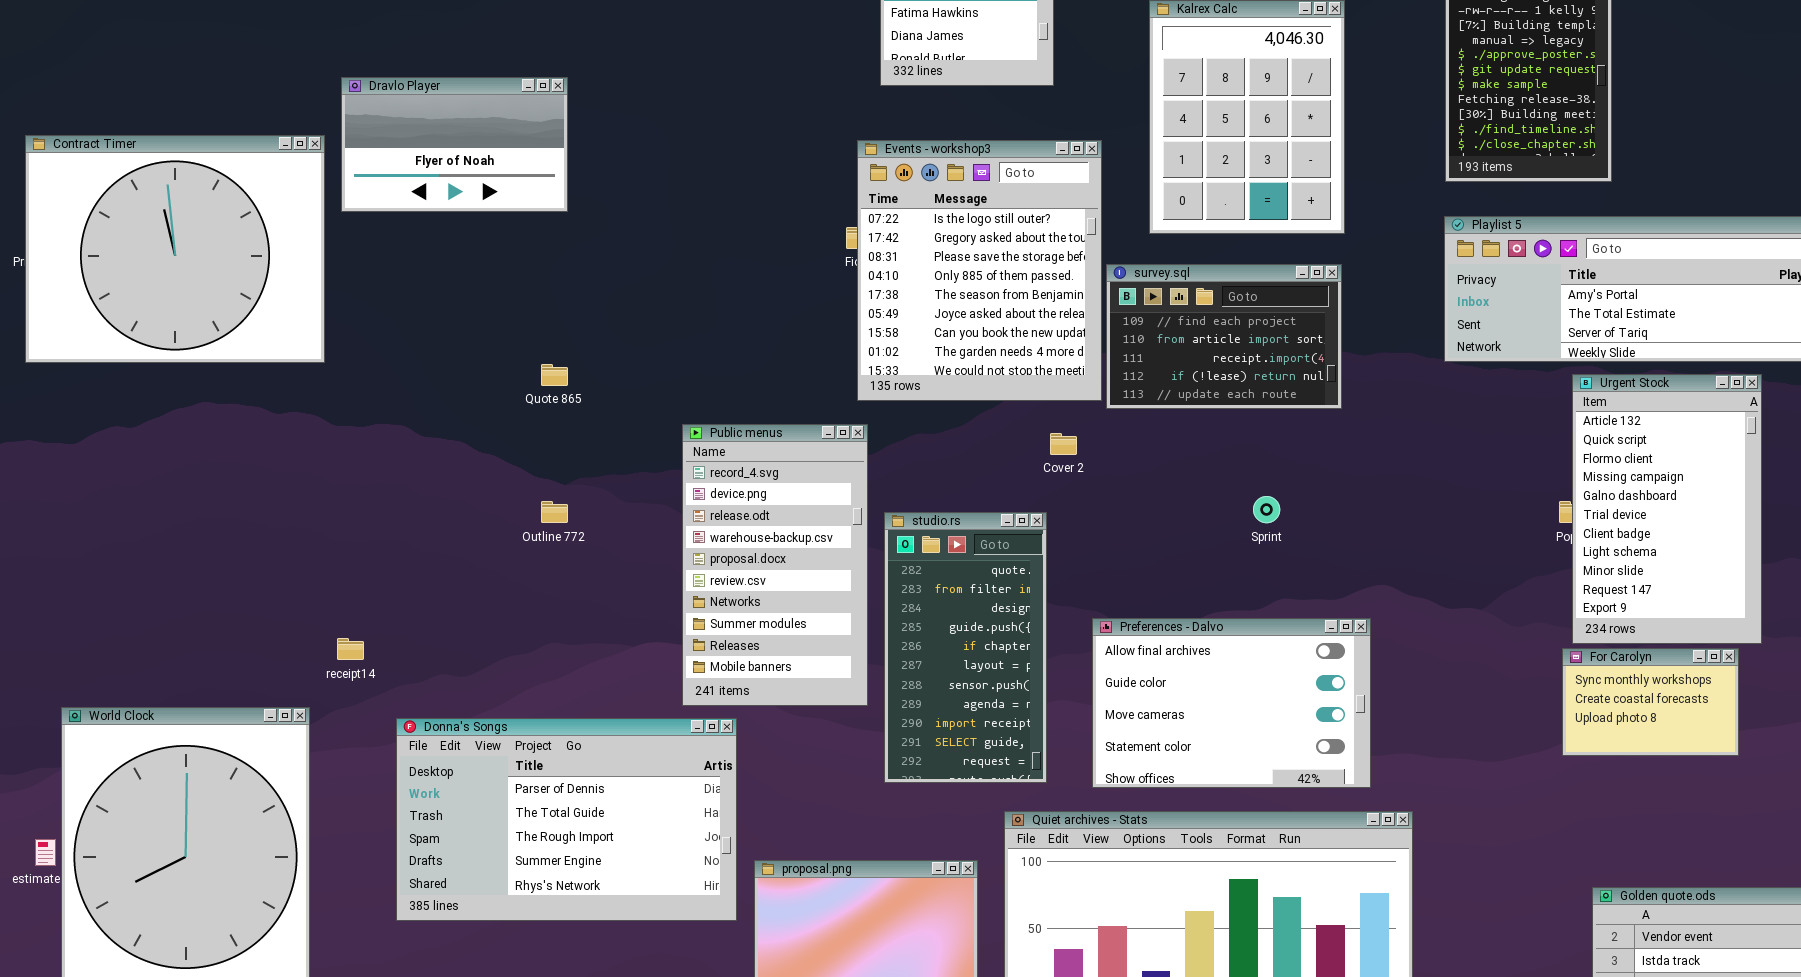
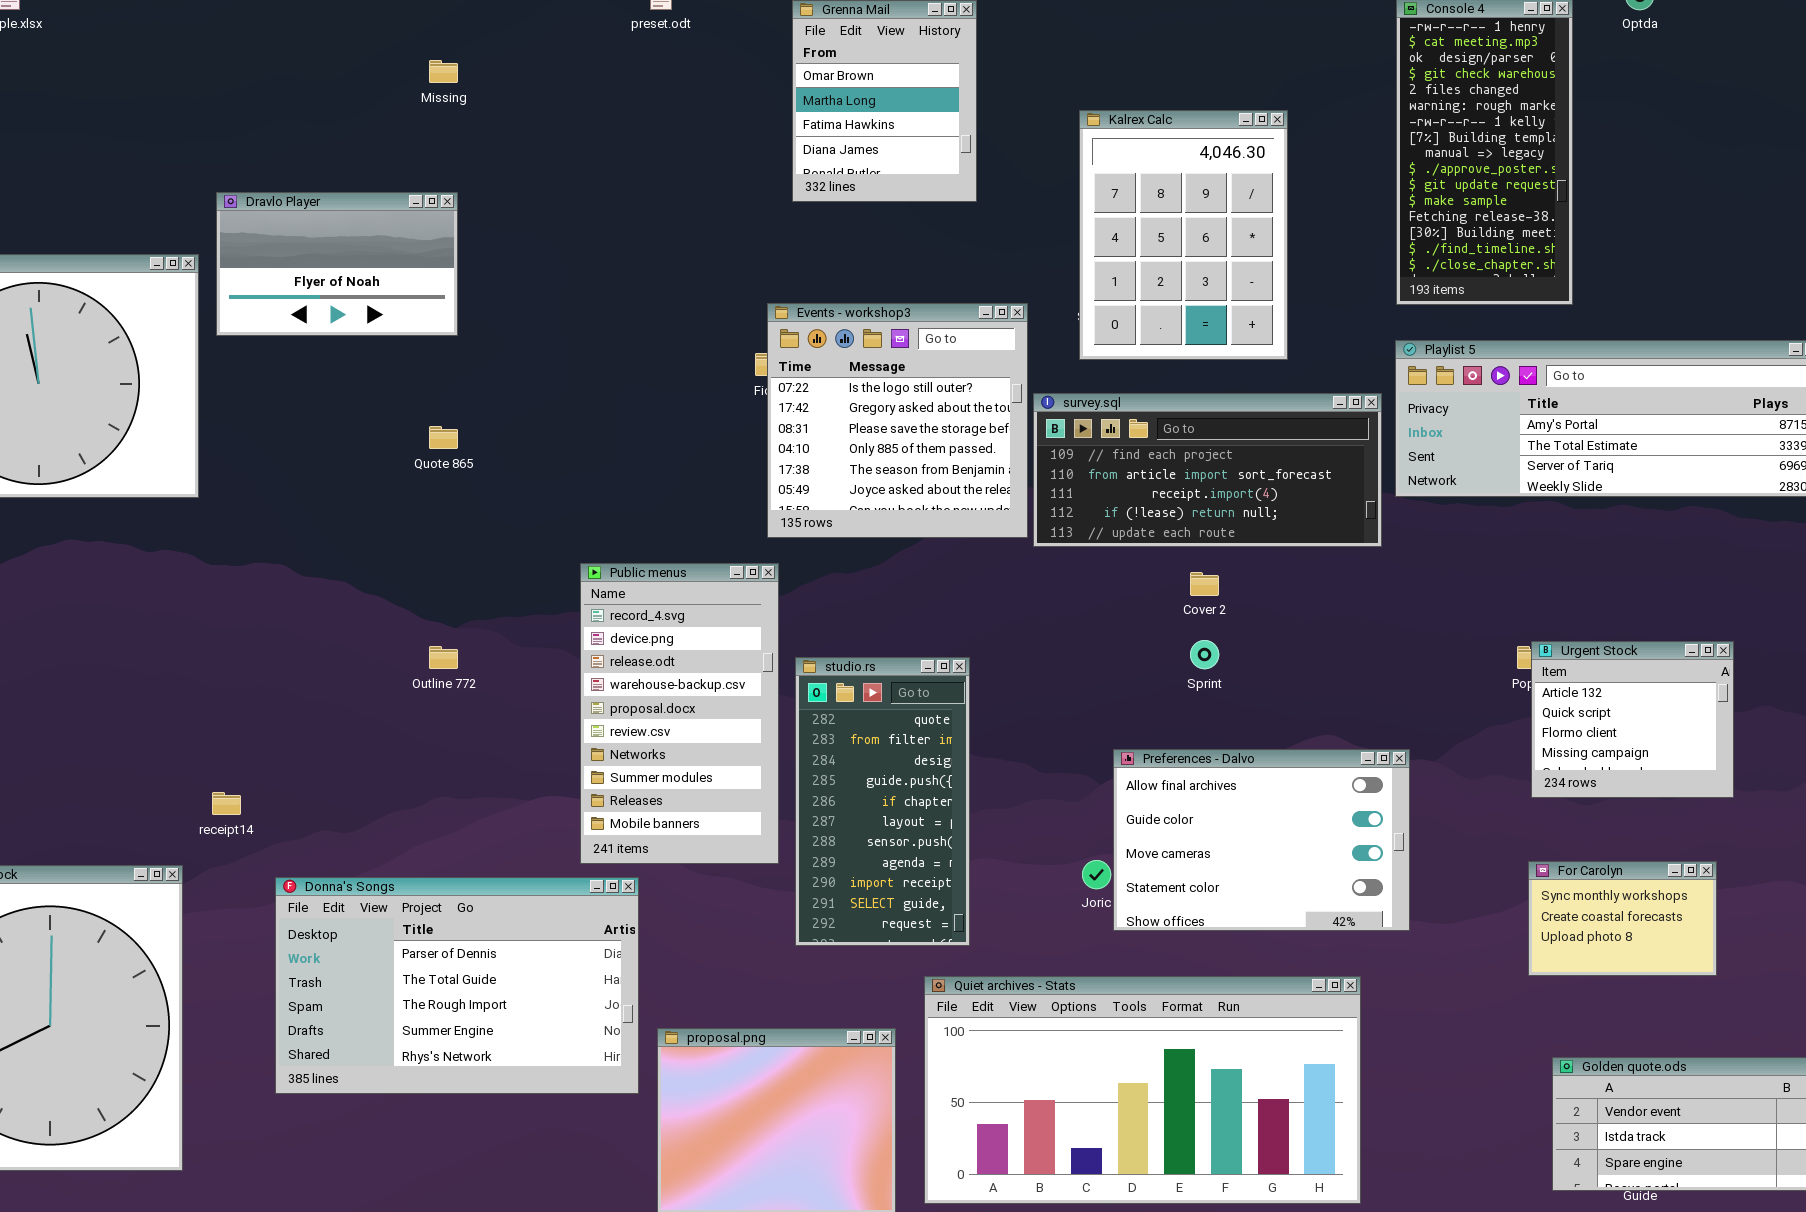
Events - workshop3: [857,140,1102,401] -> [767,303,1028,538], resized
survey.sql: [1106,264,1342,409] -> [1033,393,1382,547], resized
Quote 865: [541,364,568,386] -> [429,426,458,449], moved
Urgent Stock: [1572,374,1762,644] -> [1531,641,1734,798], resized
Cover 2: [1050,433,1077,455] -> [1190,572,1219,596], moved
Preferences - Dalvo: [1092,618,1371,788] -> [1113,749,1410,931], moved
For Carolyn: [1562,648,1739,756] -> [1528,861,1717,976], moved

